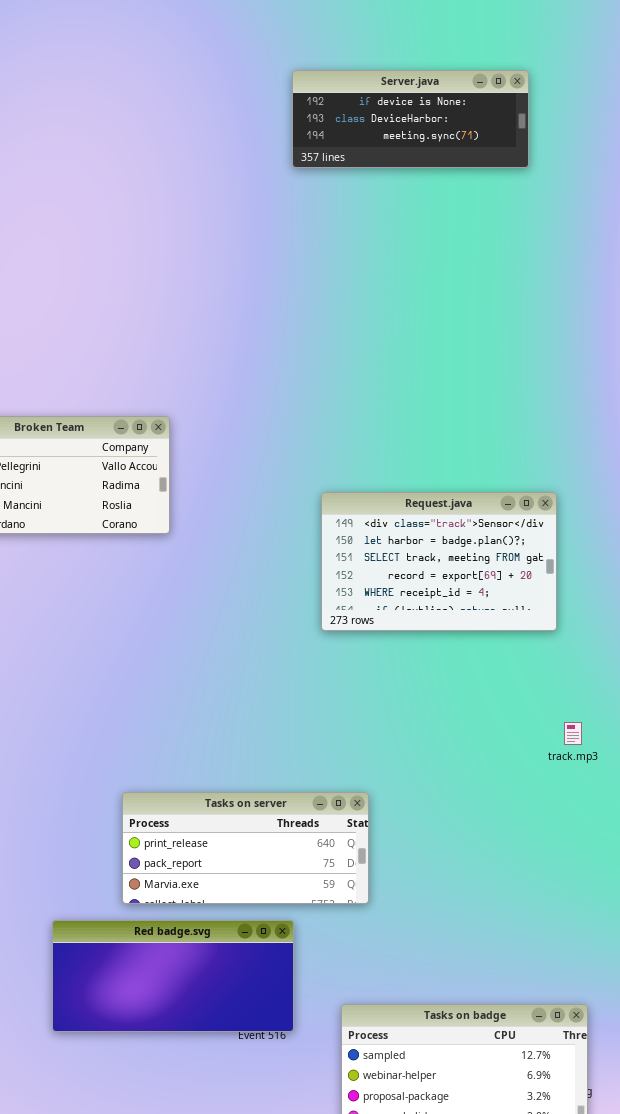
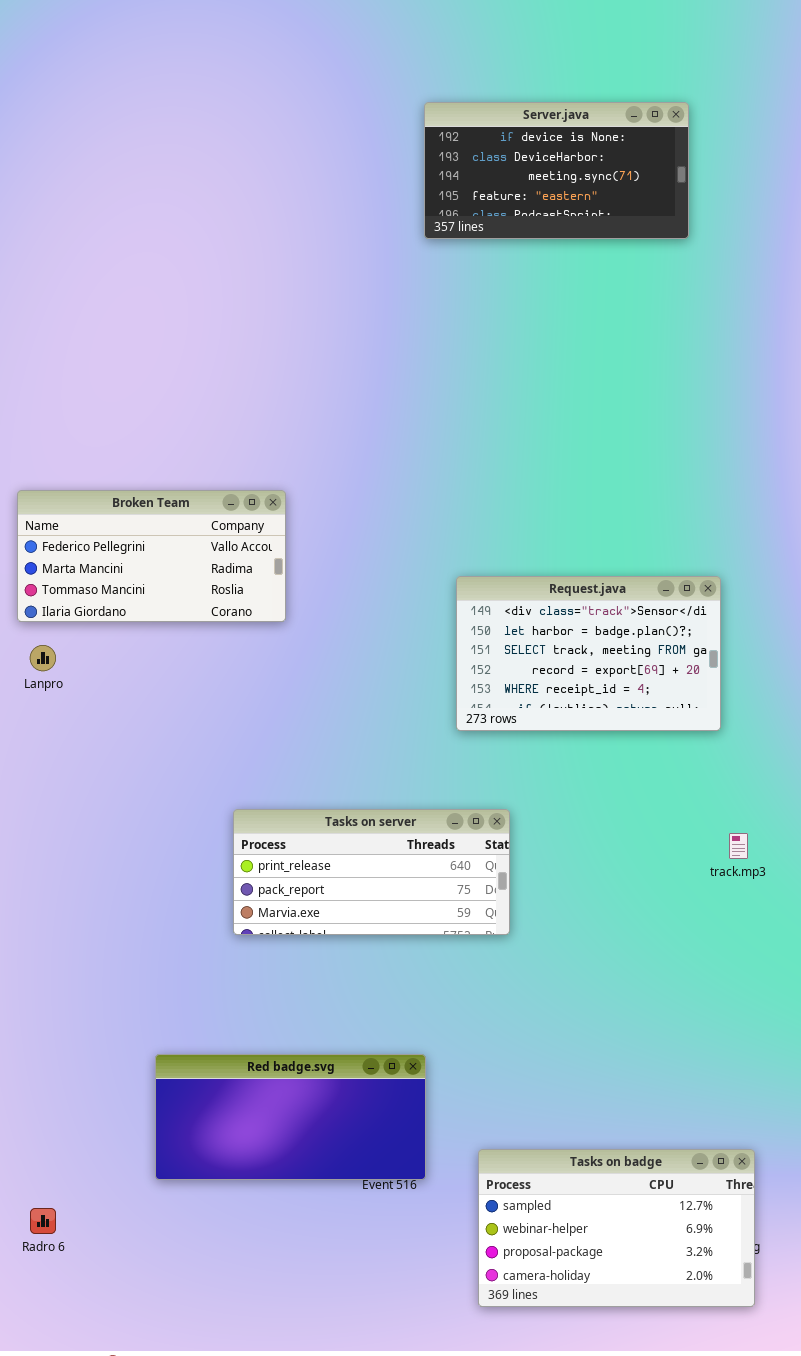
Server.java: [292,70,529,168] -> [424,102,689,239], resized
Tasks on server: [122,792,369,904] -> [233,809,510,935], moved

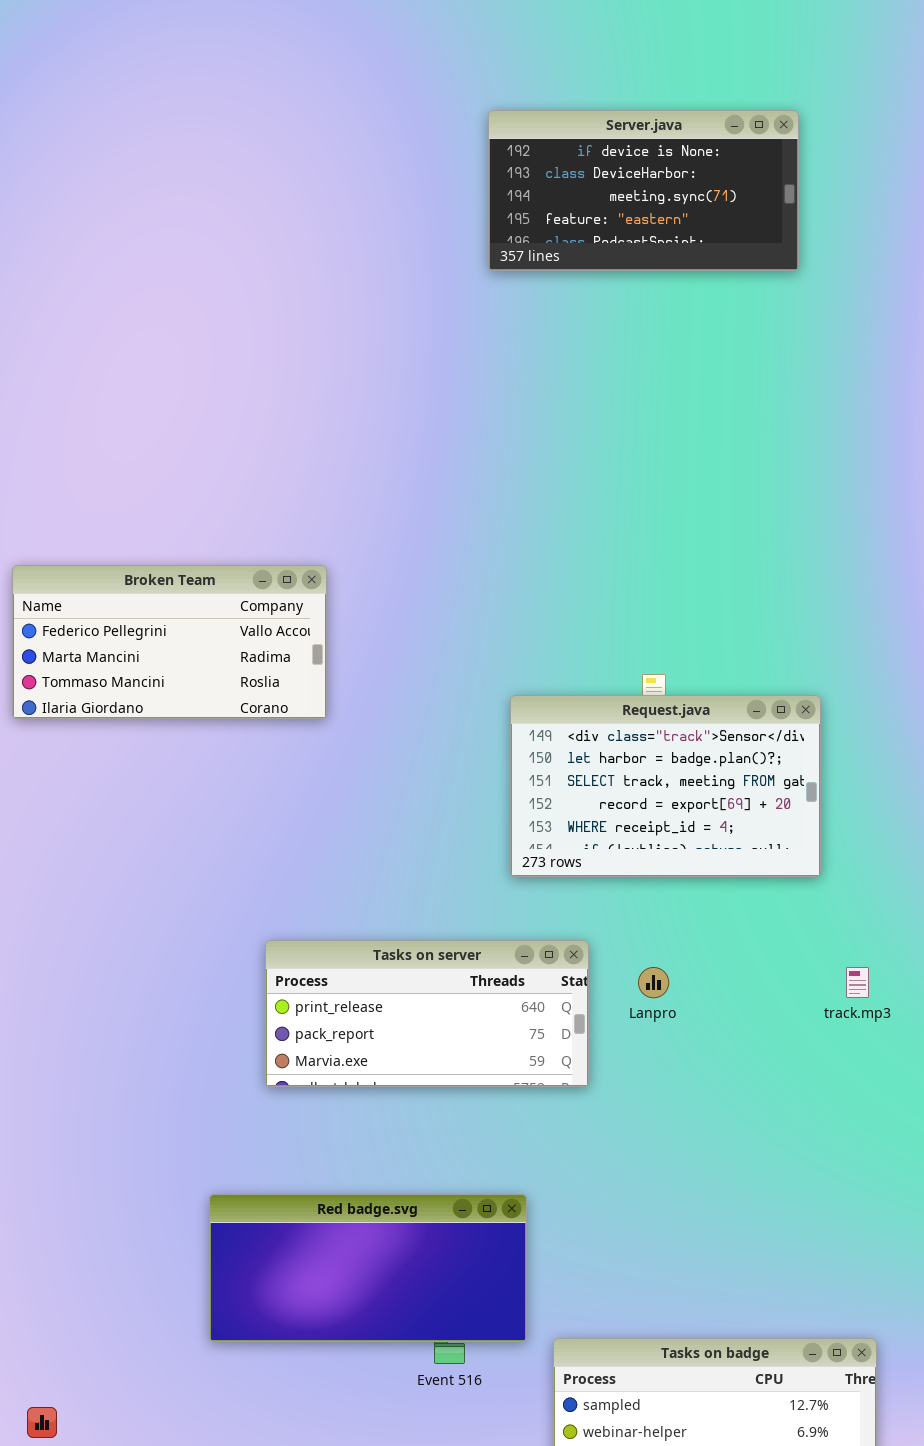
Request.java: [456,576,721,731] -> [510,695,821,877], moved
Lanpro: [30,645,56,671] -> [638,967,669,998], moved
Red badge.svg: [155,1054,426,1180] -> [209,1194,527,1342], moved

